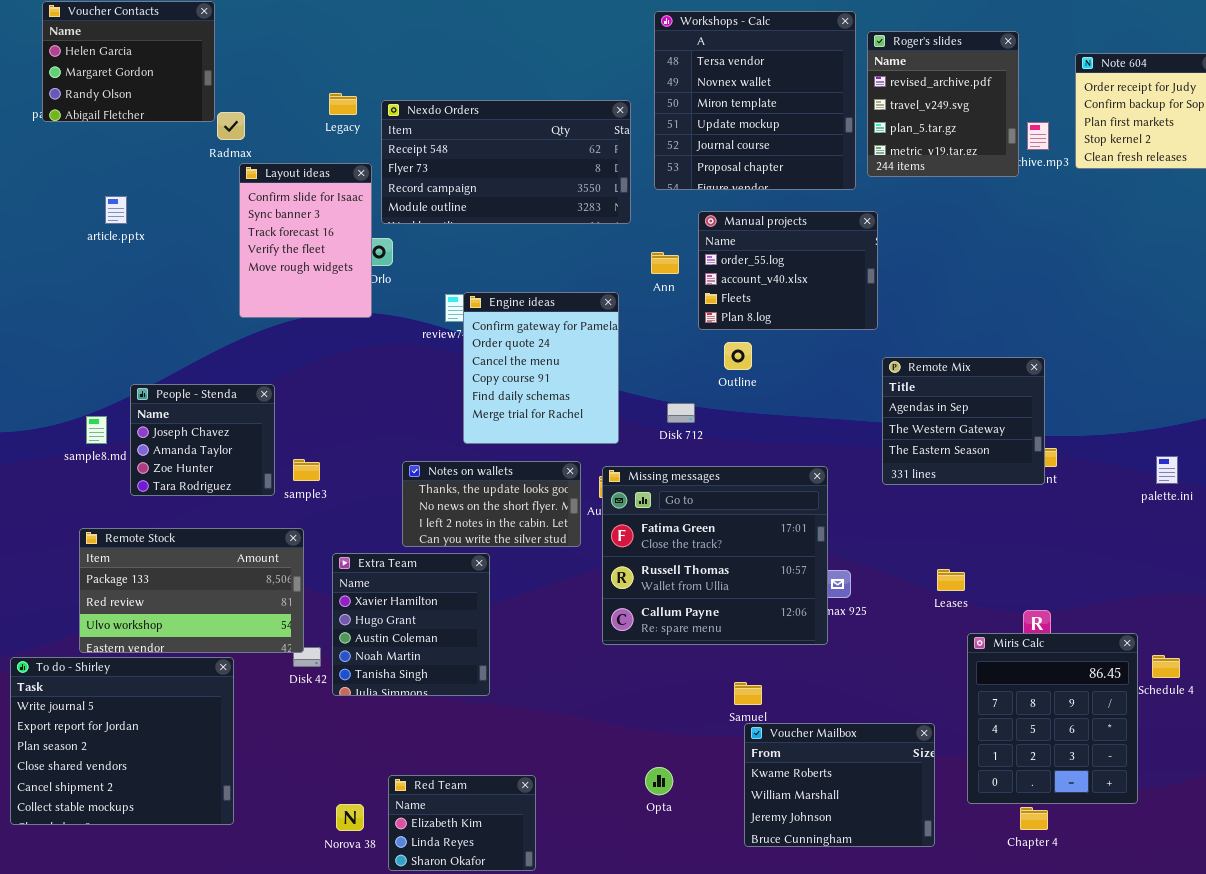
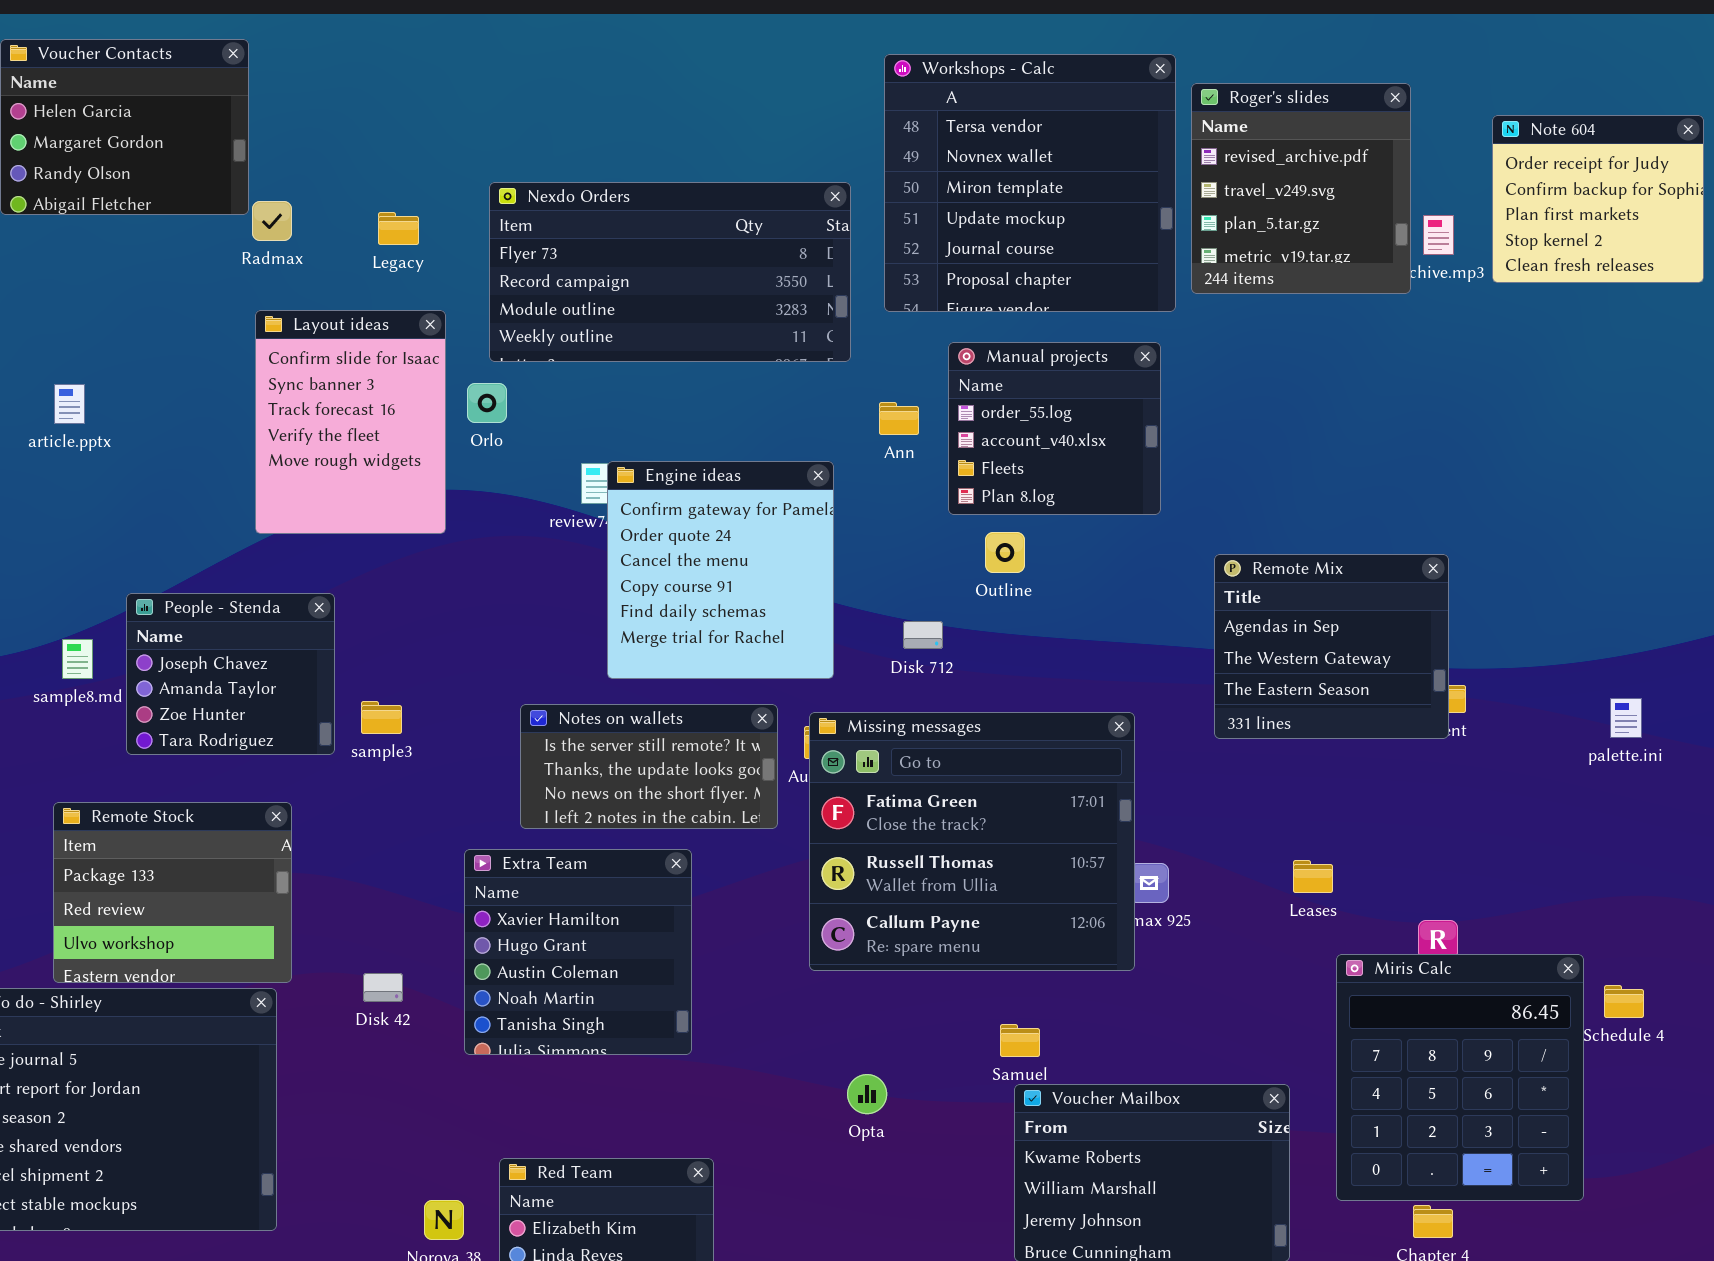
Legacy: [329,93,357,115] -> [378,212,419,245], moved
Nexdo Orders: [381,100,631,224] -> [489,182,851,362], scrolled down 1 row
Layout ideas: [239,163,372,318] -> [255,310,446,534], moved
article.pptx: [105,196,127,224] -> [54,384,85,424], moved
Manual projects: [698,211,878,330] -> [948,342,1161,515], resized
Notes on wallets: [402,461,581,547] -> [520,704,778,829], scrolled up 1 row
Remote Stock: [79,528,304,653] -> [53,802,292,983], resized
Extra Team: [332,553,490,696] -> [464,849,692,1055], moved
Opta: [645,767,673,795] -> [847,1074,887,1114], moved

